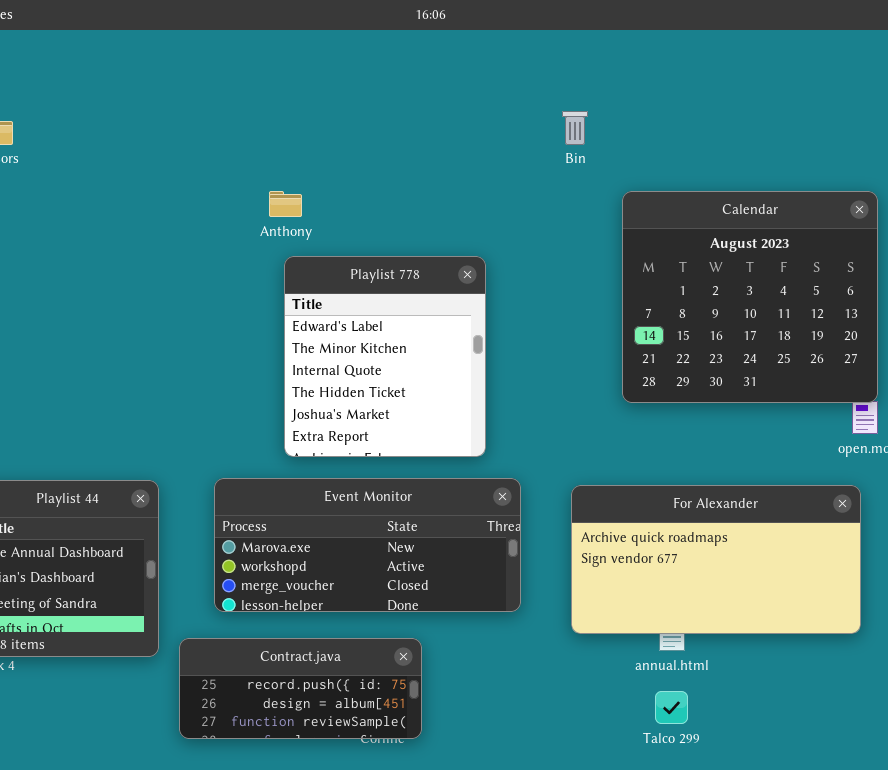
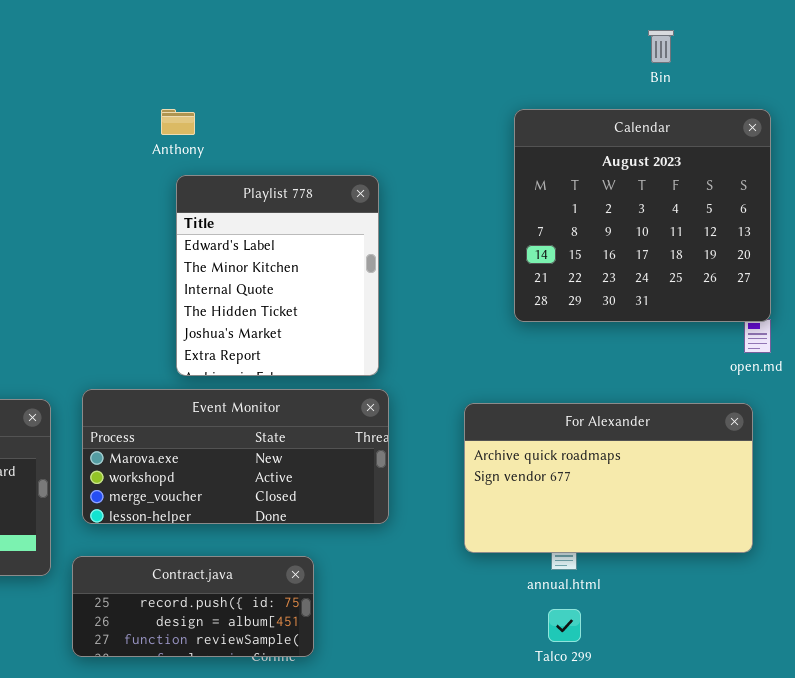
Bin: [562,111,588,145] -> [648,30,674,63], moved
Event Monitor: [214,478,521,612] -> [82,389,389,524], moved

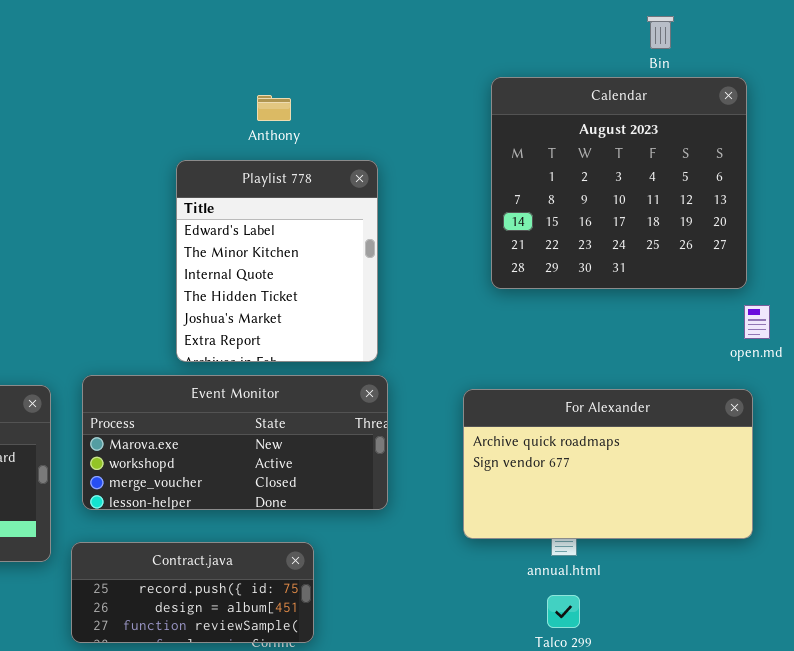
Anthony: [161,109,195,135] -> [257,95,291,121], moved
Calendar: [514,109,771,322] -> [491,77,747,289], moved

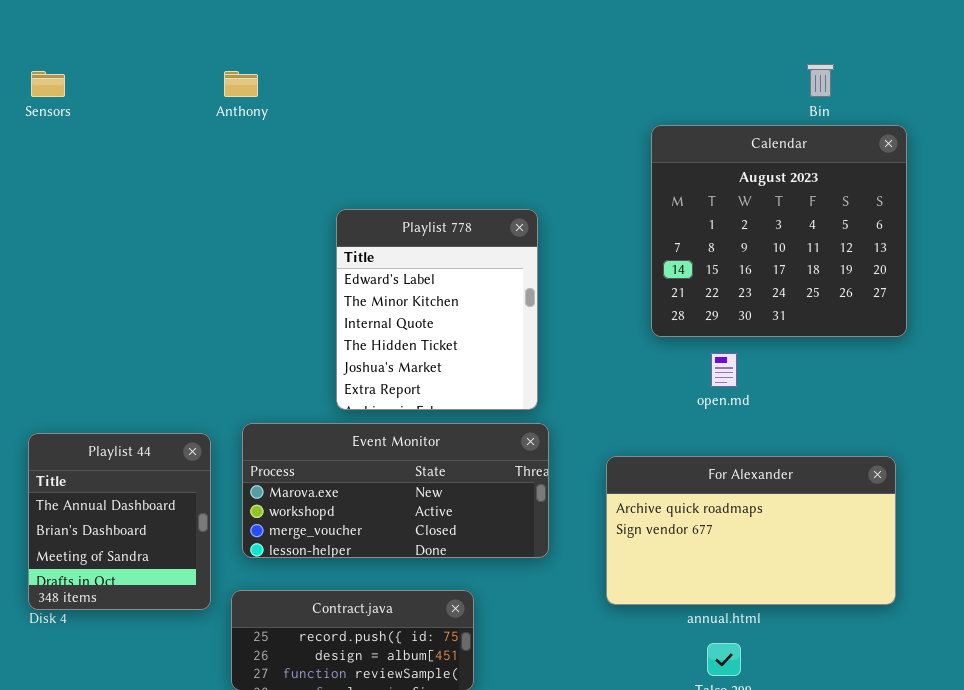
Anthony: [257,95,291,121] -> [224,71,258,97], moved
open.md: [744,305,770,339] -> [711,353,737,387], moved
For Alexander: [463,389,753,539] -> [606,456,896,605], moved

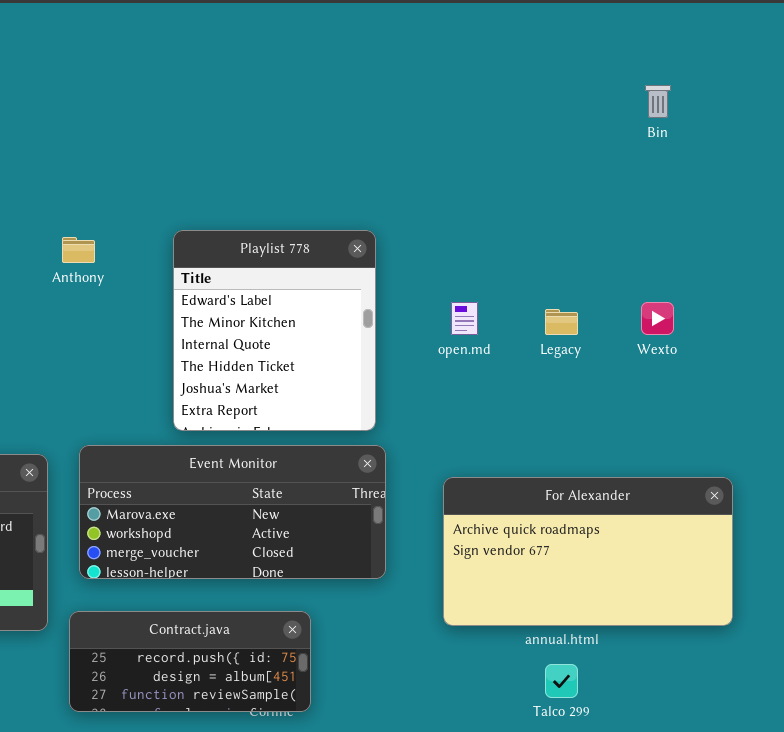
Anthony: [224,71,258,97] -> [62,237,95,263], moved
Calendar: [651,125,907,337] -> none, closed
open.md: [711,353,737,387] -> [451,302,478,335], moved

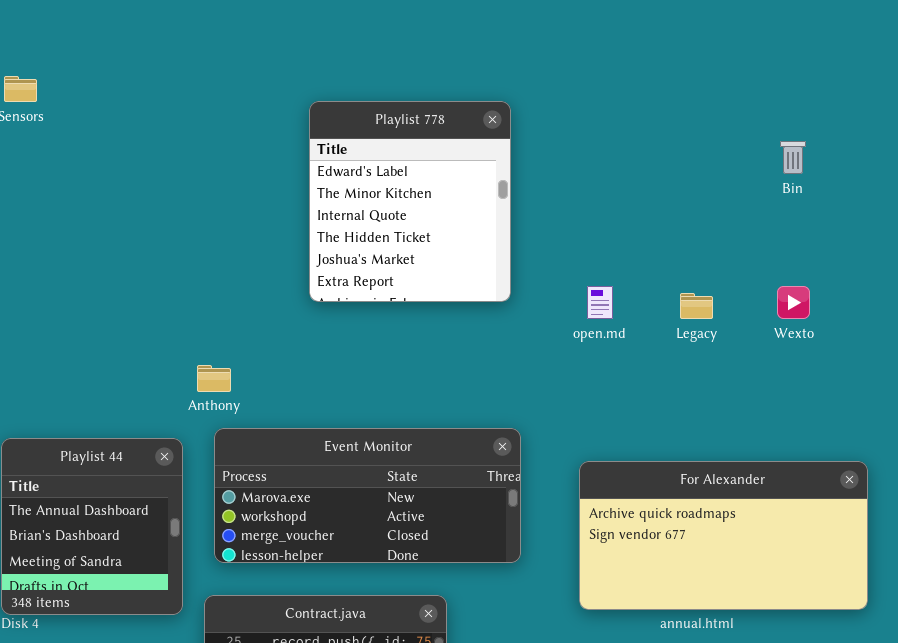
Bin: [645,85,671,118] -> [780,141,806,174], moved
Playlist 778: [173,230,376,431] -> [309,101,511,302], moved
Anthony: [62,237,95,263] -> [197,365,231,392], moved

